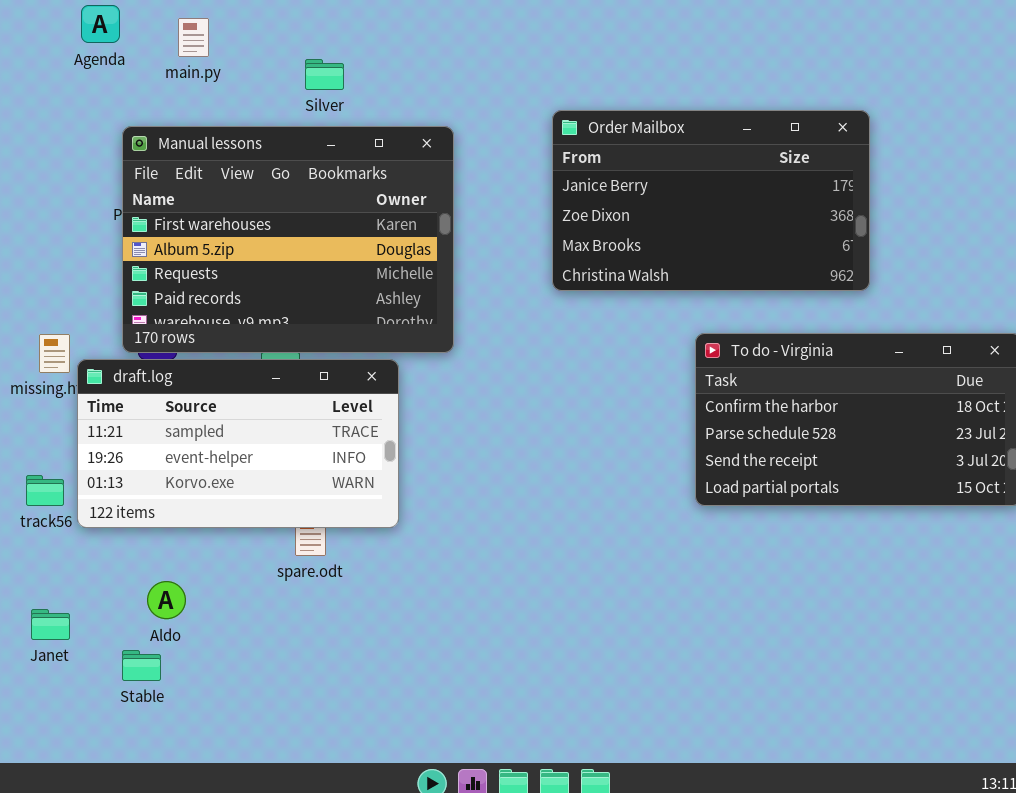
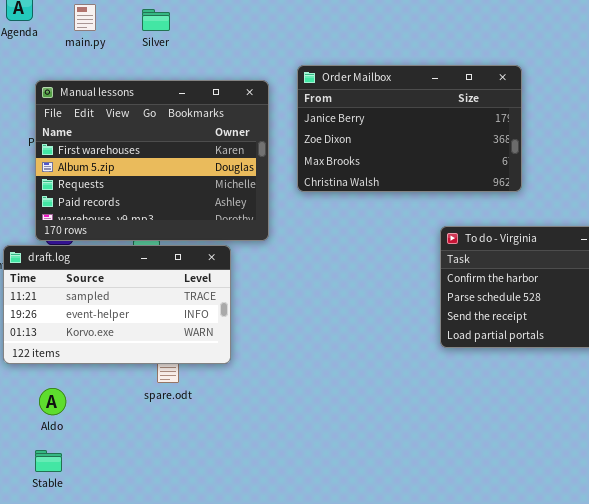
Silver: [305,59,344,90] -> [142,9,170,31], moved
Order Mailbox: [552,110,870,291] -> [297,65,522,192], moved
Aldo: [147,581,186,619] -> [39,388,66,415], moved

